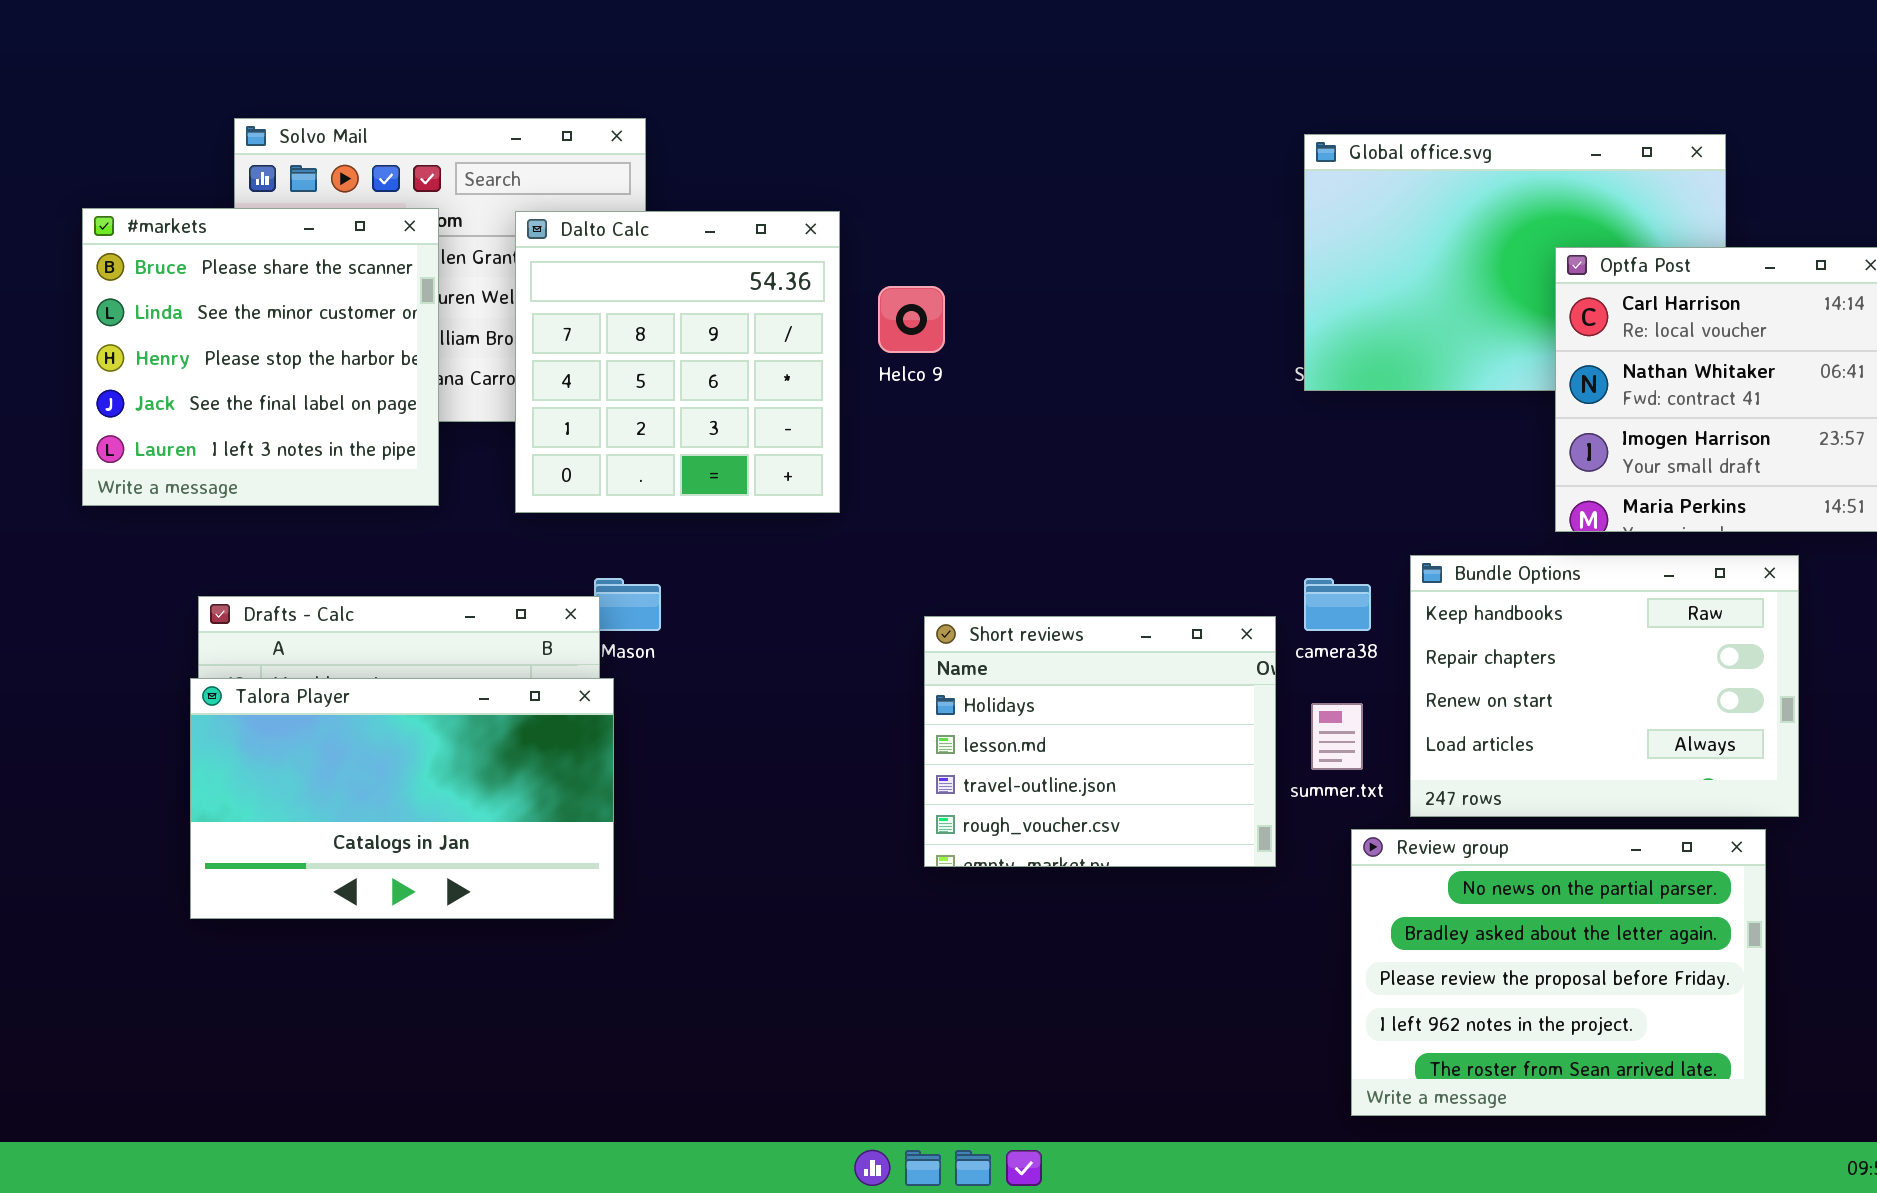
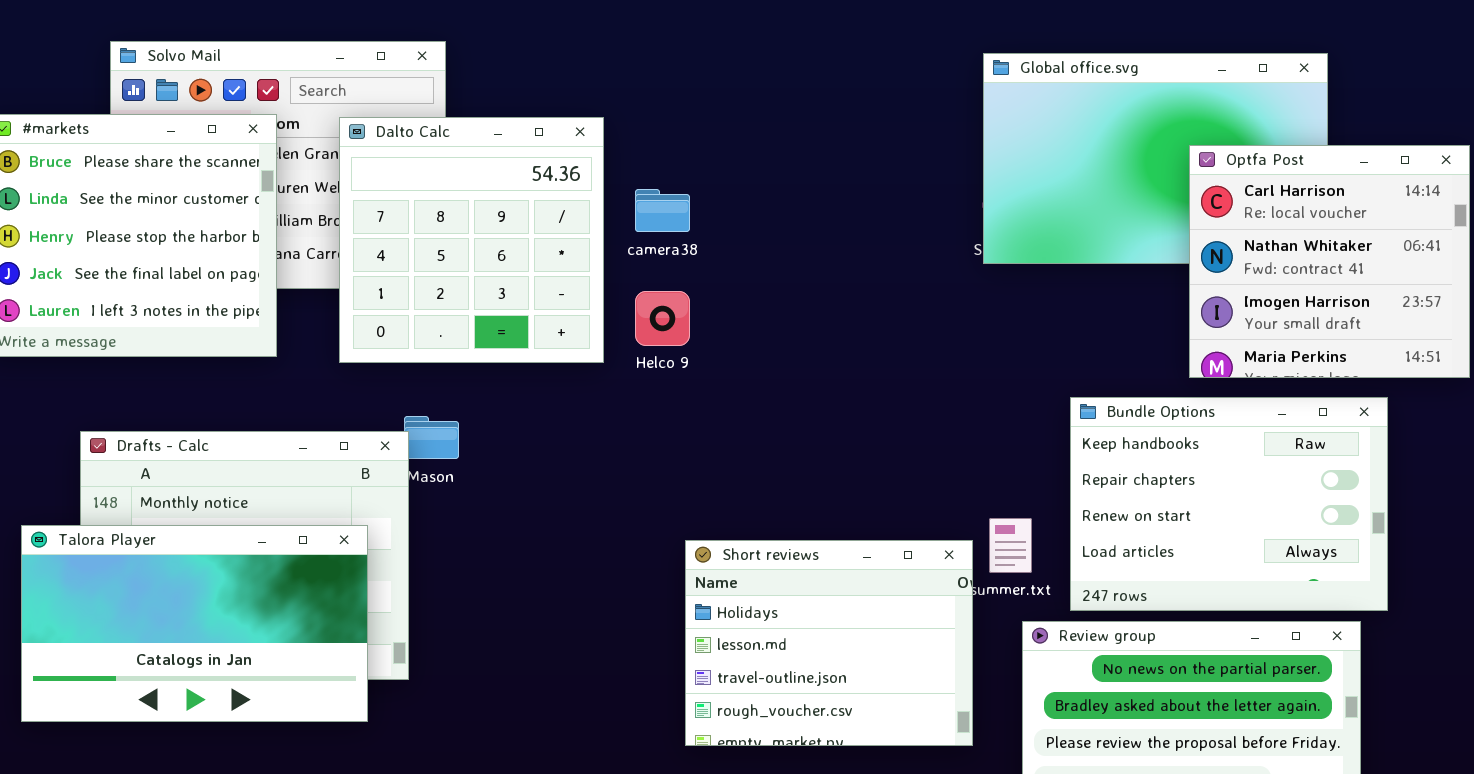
Helco 9: [878,286,945,353] -> [635,291,690,346], moved
camera38: [1304,578,1371,631] -> [635,189,690,232], moved
Short reviews: [924,616,1276,867] -> [685,540,973,746], moved
Talora Player: [190,678,614,919] -> [21,525,368,722], moved

